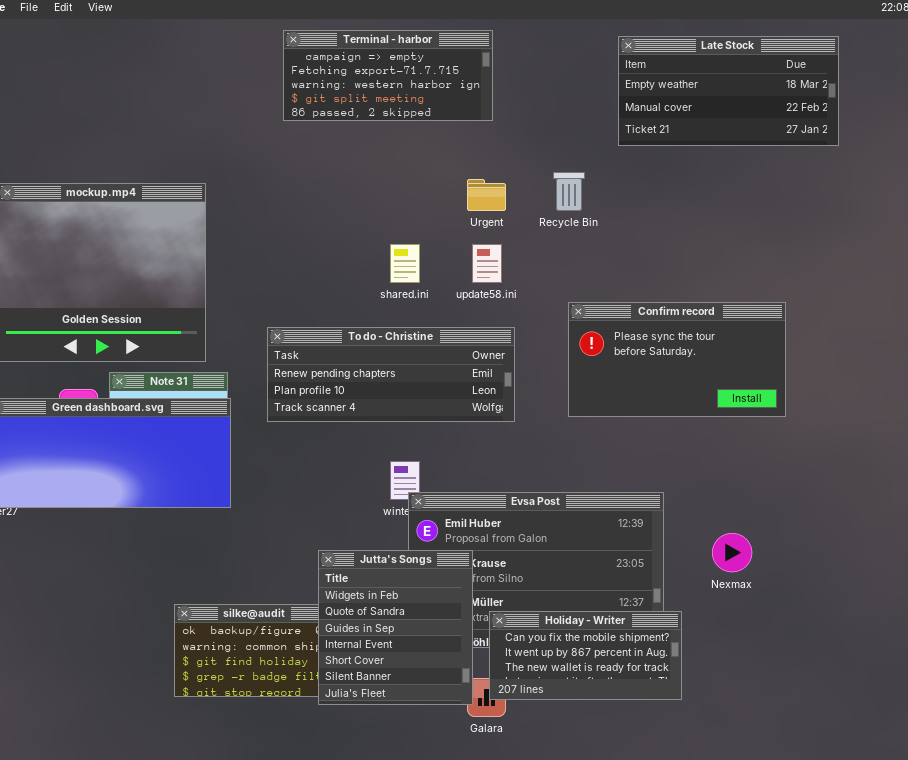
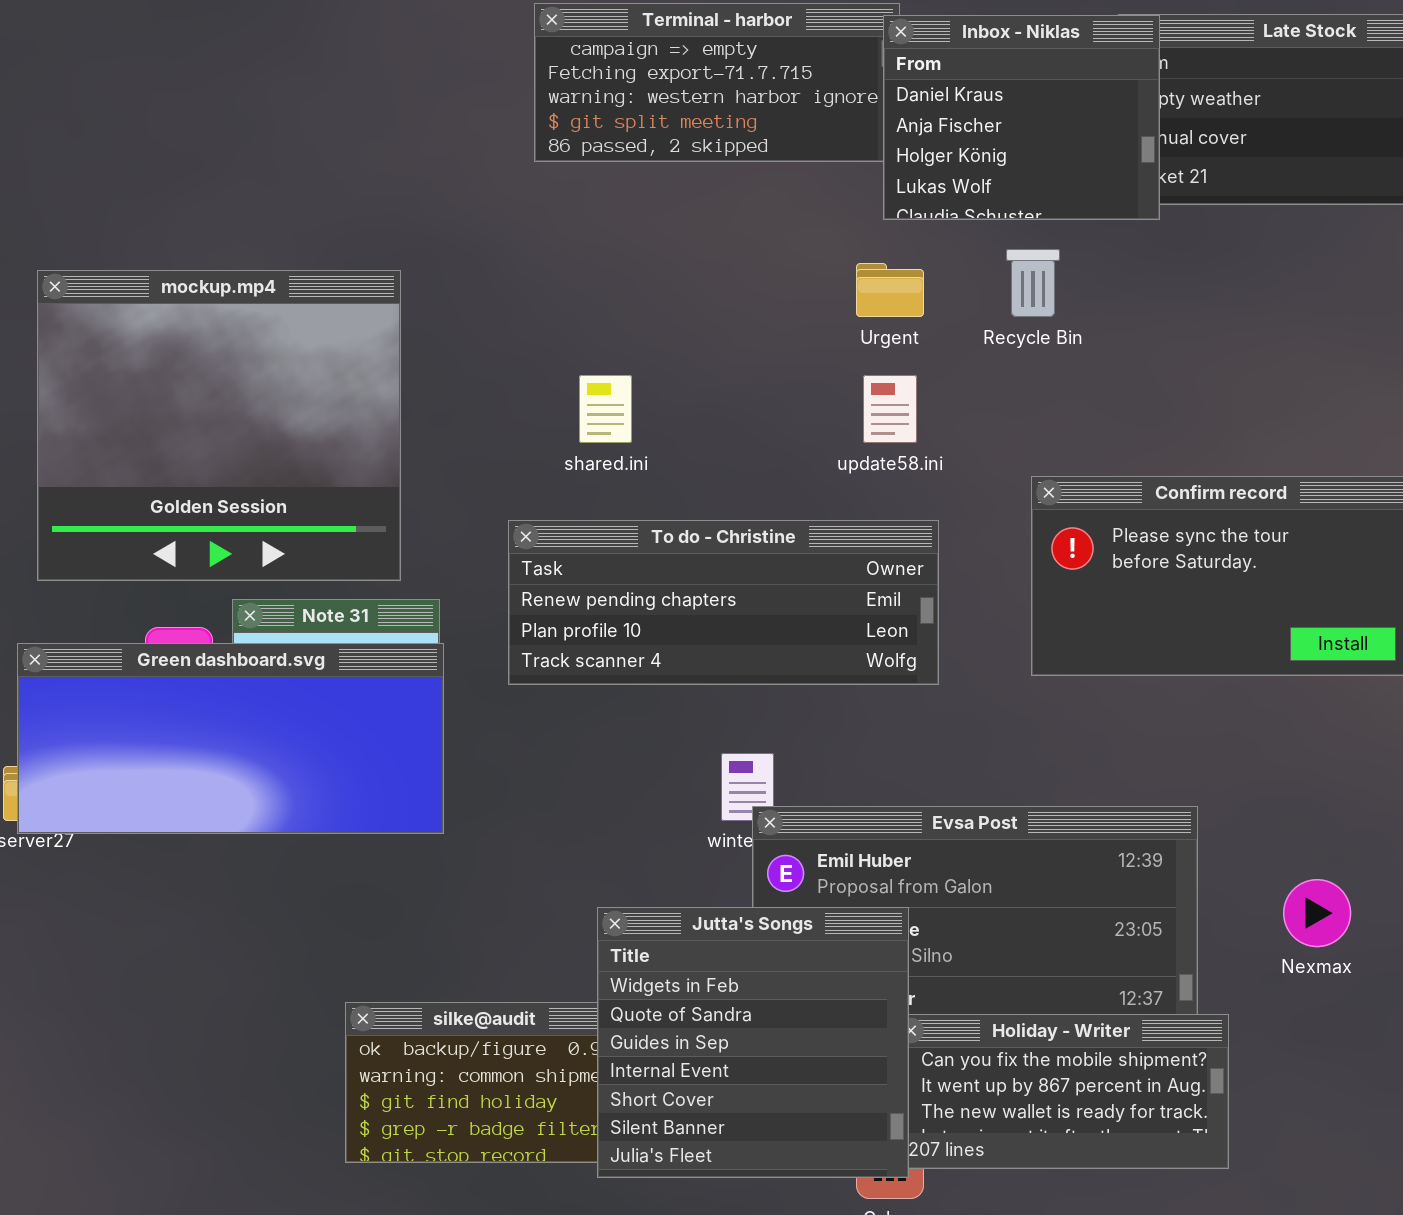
Inbox - Niklas: none -> [883,15,1160,220], opened
shared.ini: [390,244,420,283] -> [579,375,632,443], moved
Jutta's Songs: [318,550,473,705] -> [597,907,909,1178], resized

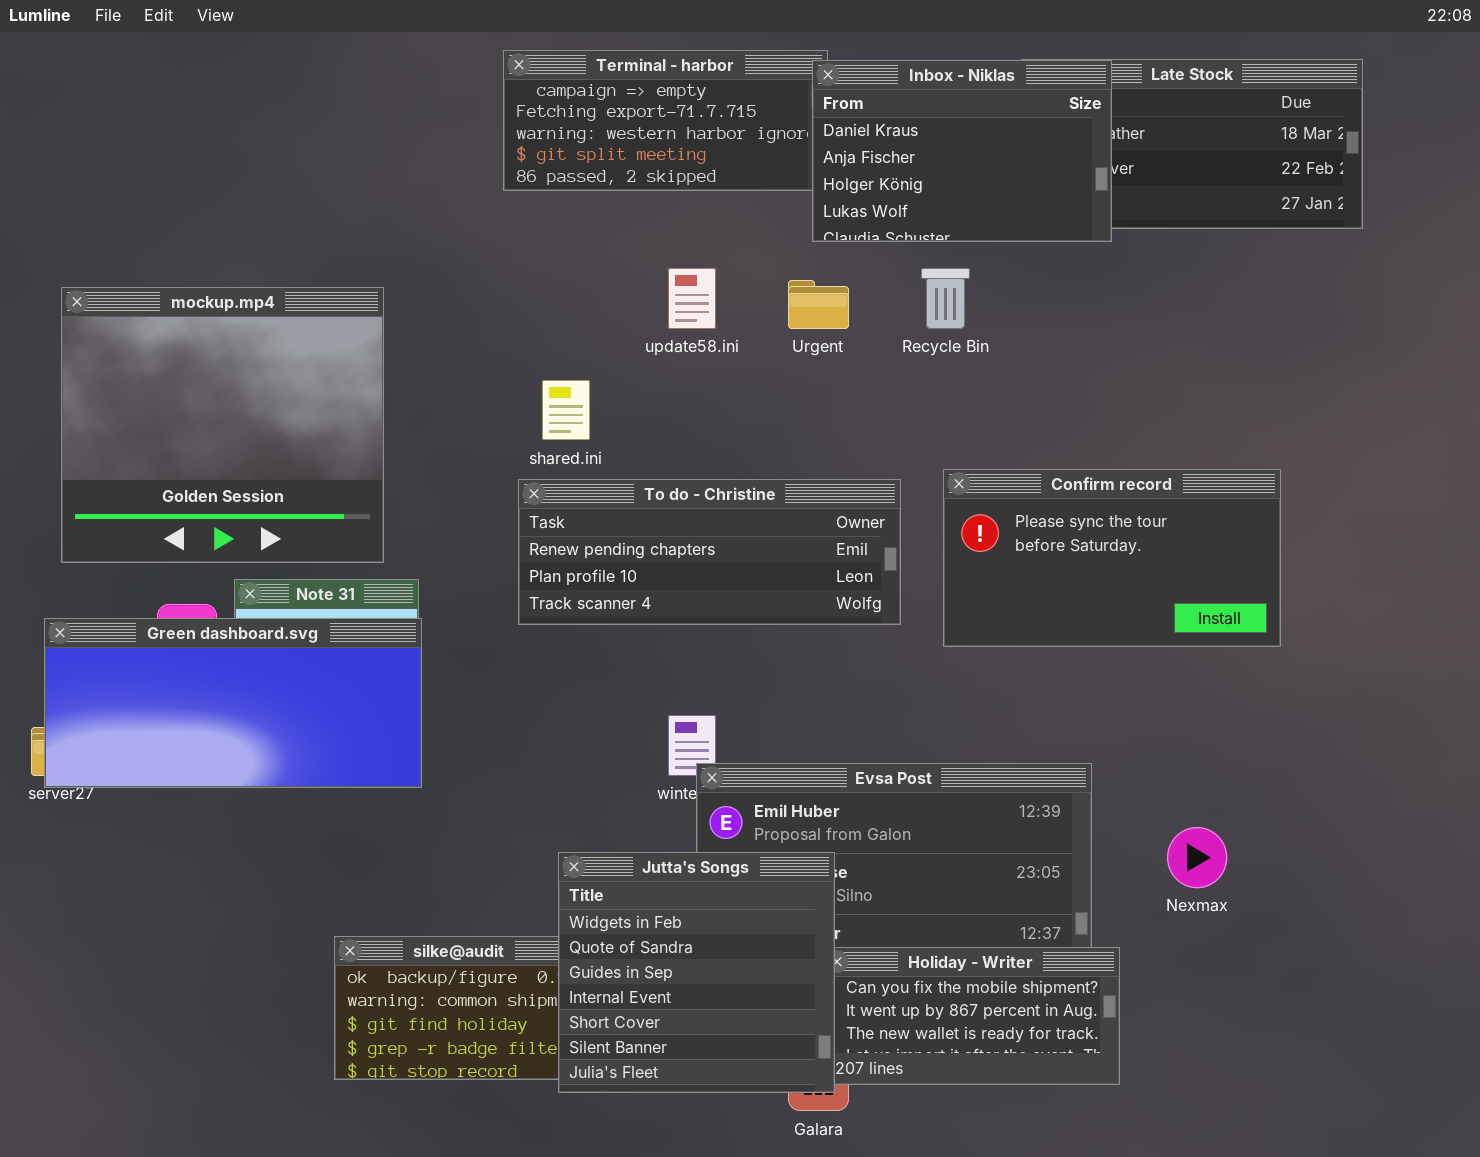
Inbox - Niklas: [883,15,1160,220] -> [812,60,1112,242], resized
update58.ini: [863,375,917,443] -> [668,268,716,329], moved
To do - Christine: [508,520,939,685] -> [518,479,901,625], moved

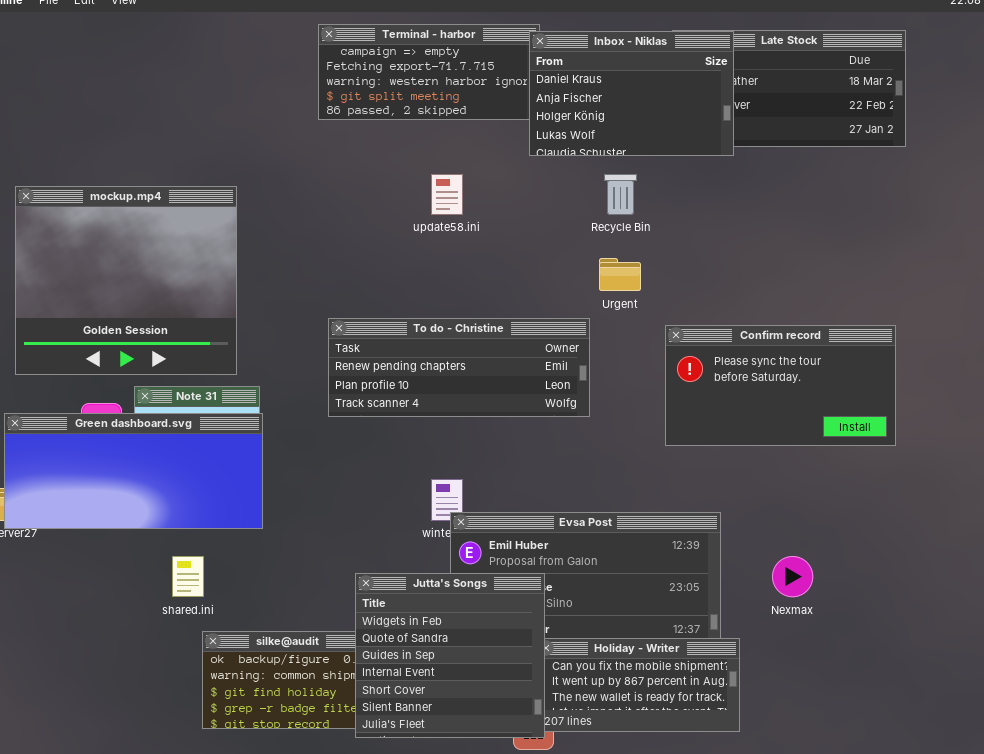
Urgent: [788,280,849,329] -> [599,258,641,291], moved
shared.ini: [542,380,590,440] -> [172,556,204,597], moved
Confirm record: [943,469,1281,647] -> [665,325,896,446], moved

